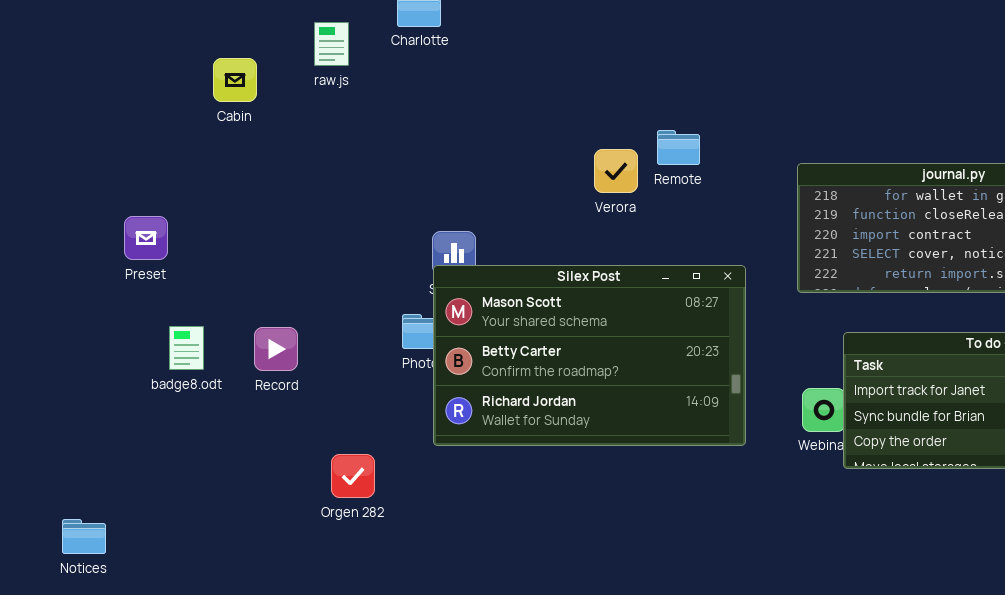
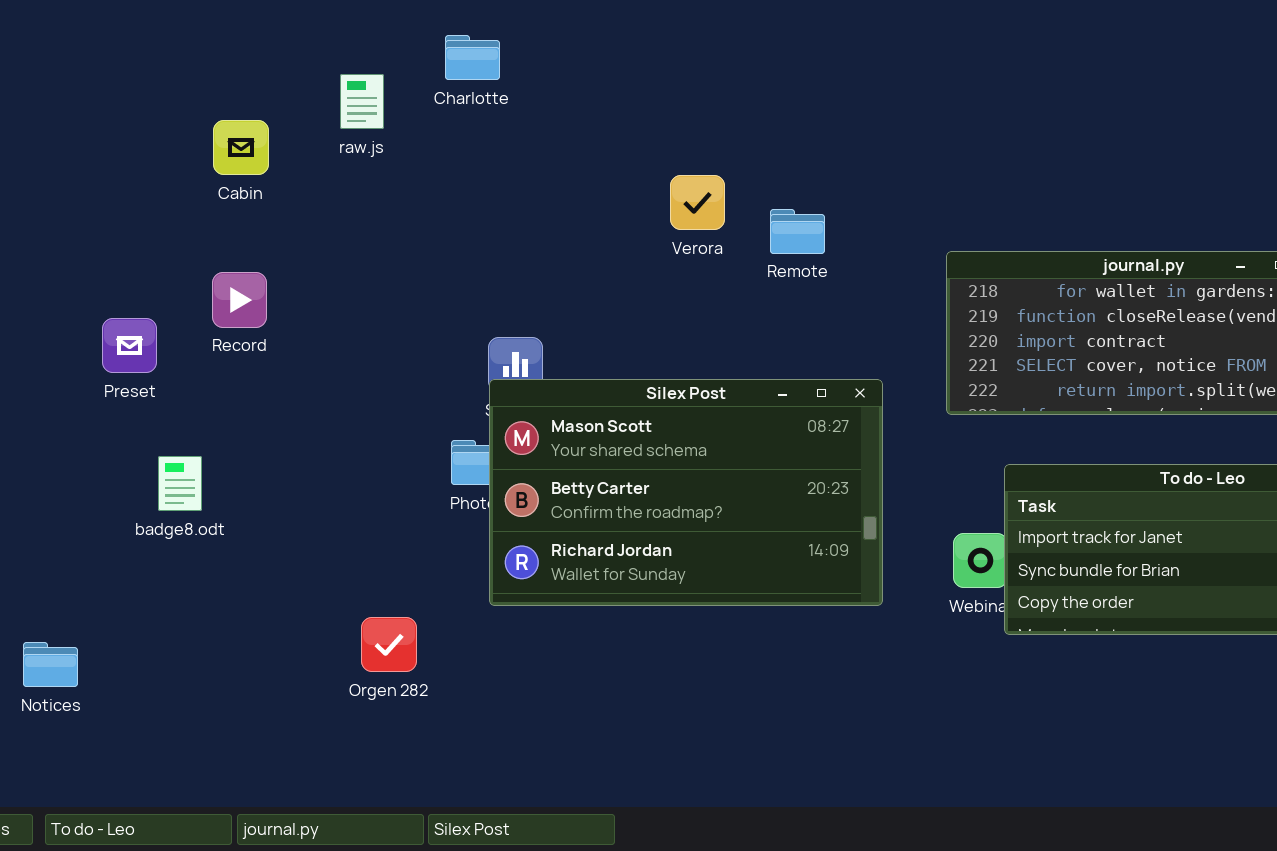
Verora: [594,149,638,193] -> [670,175,725,230], moved
Record: [254,327,298,371] -> [212,272,267,328], moved
Notices: [62,519,106,554] -> [23,642,78,687], moved

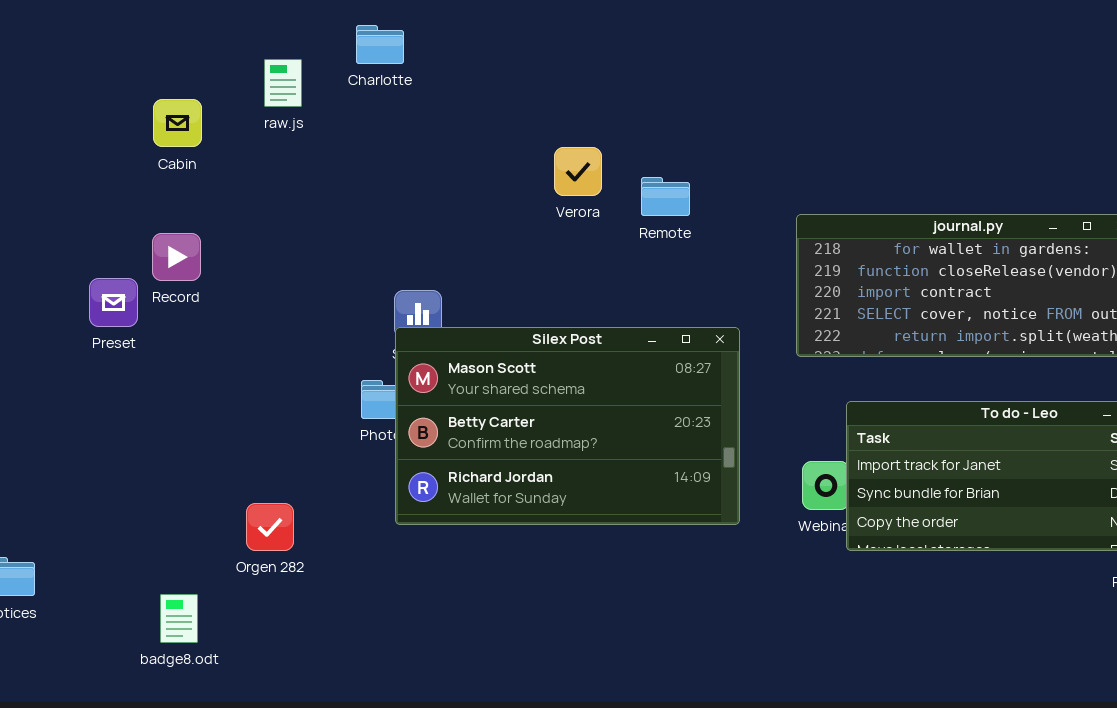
Preset: [102,318,157,373] -> [89,278,138,327], moved
badge8.odt: [158,456,202,511] -> [160,594,198,643], moved
Orgen 282: [361,617,417,672] -> [246,503,294,551], moved

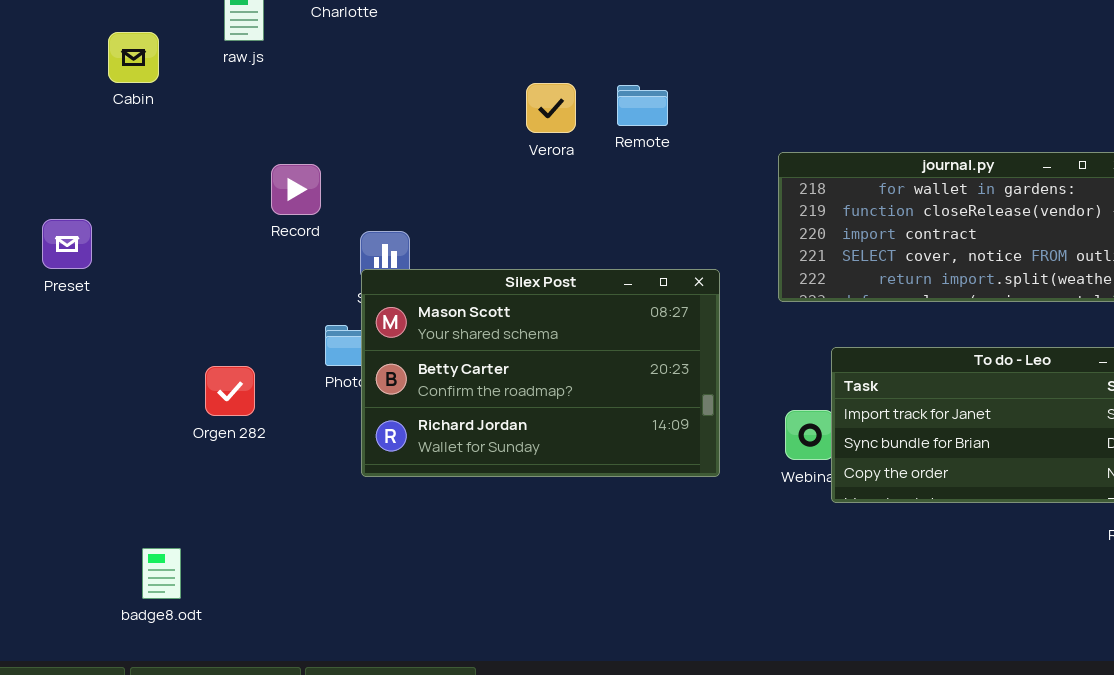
Remote: [641,177,690,216] -> [617,85,668,126], moved
Record: [152,233,201,281] -> [271,164,321,215], moved
Orgen 282: [246,503,294,551] -> [205,366,255,416], moved
badge8.odt: [160,594,198,643] -> [142,548,181,599], moved

